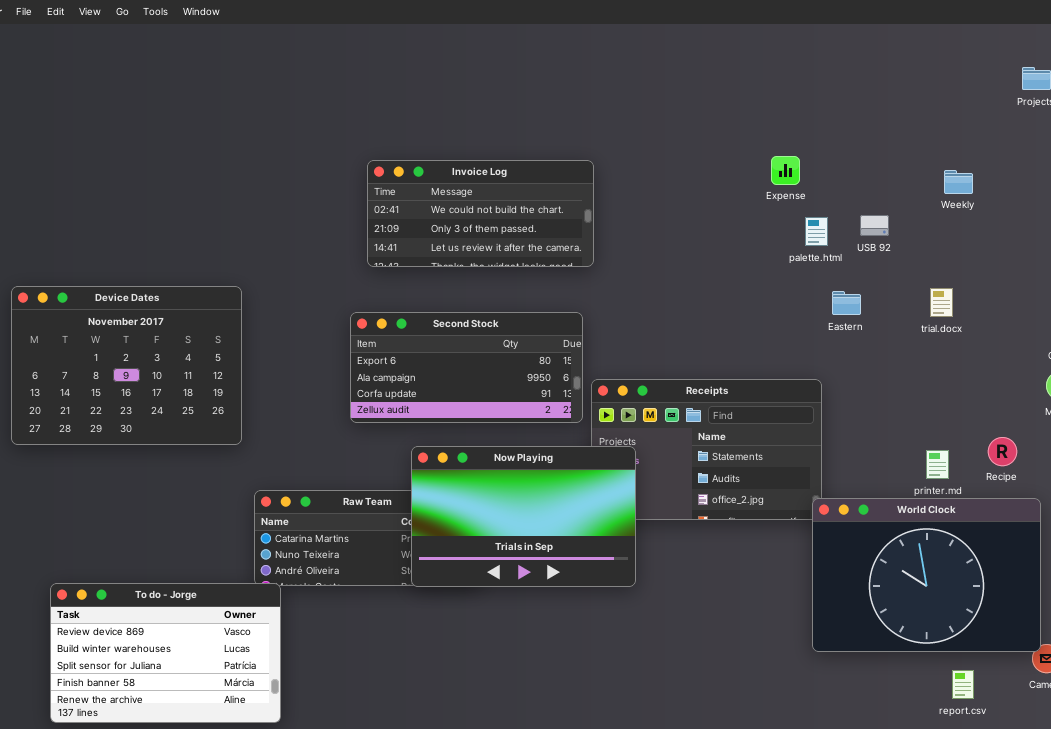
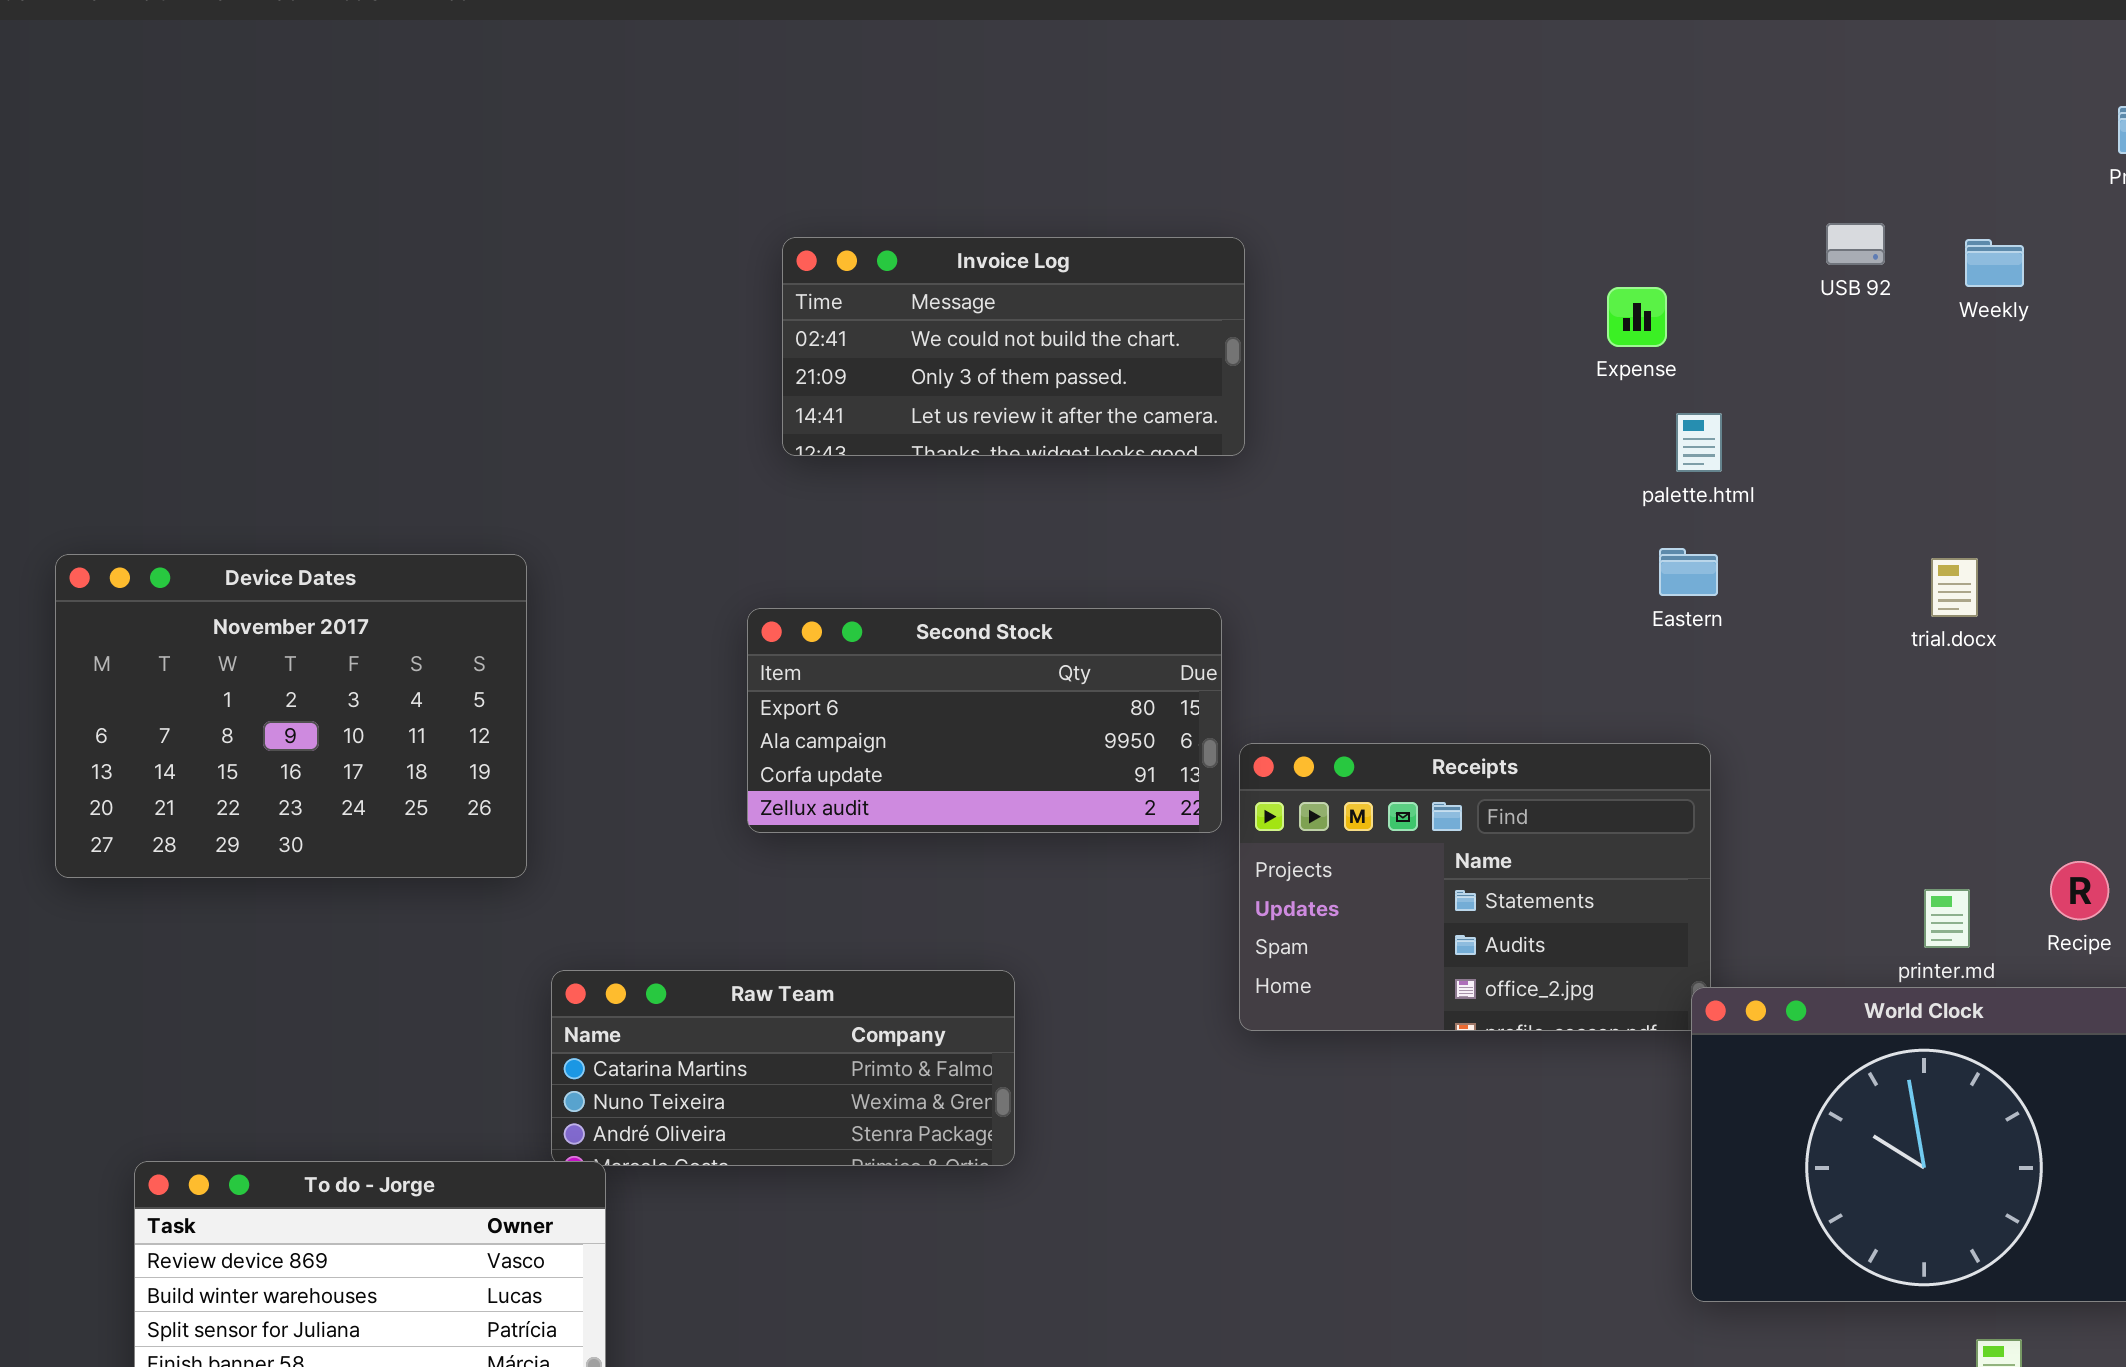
Invoice Log: [367,160,594,267] -> [782,237,1245,456], moved
Weekly: [944,170,973,194] -> [1965,239,2024,287], moved
USB 92: [860,215,889,236] -> [1826,223,1885,265], moved
Eastern: [832,291,861,315] -> [1659,548,1718,596], moved
Now Playing: [411,446,636,587] -> none, closed

